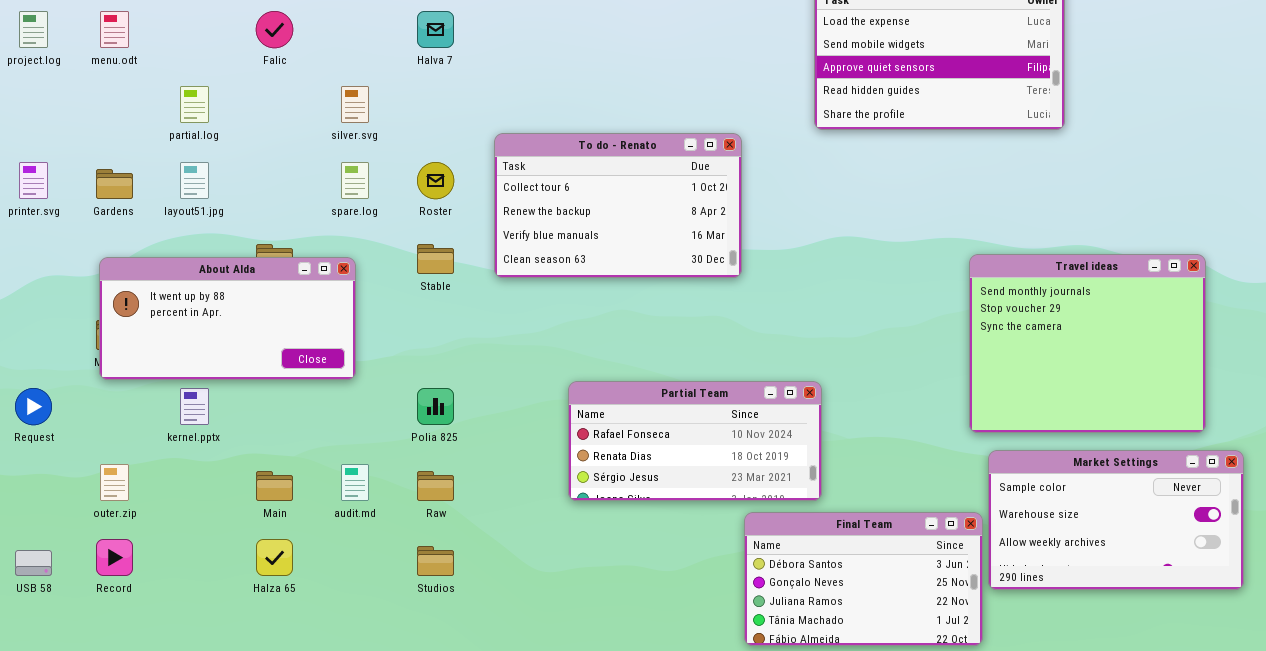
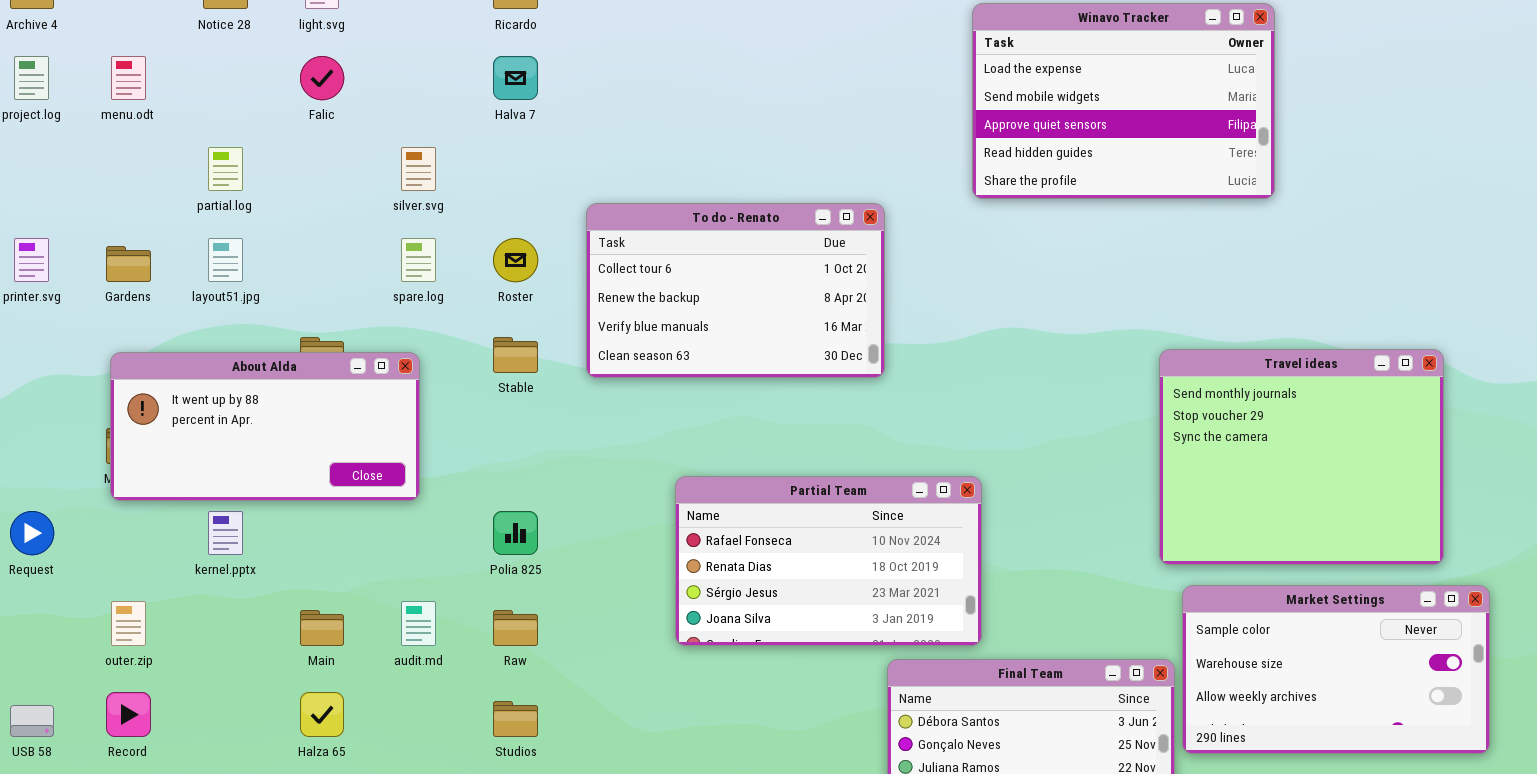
Partial Team: [568,381,822,501] -> [675,476,982,646], resized

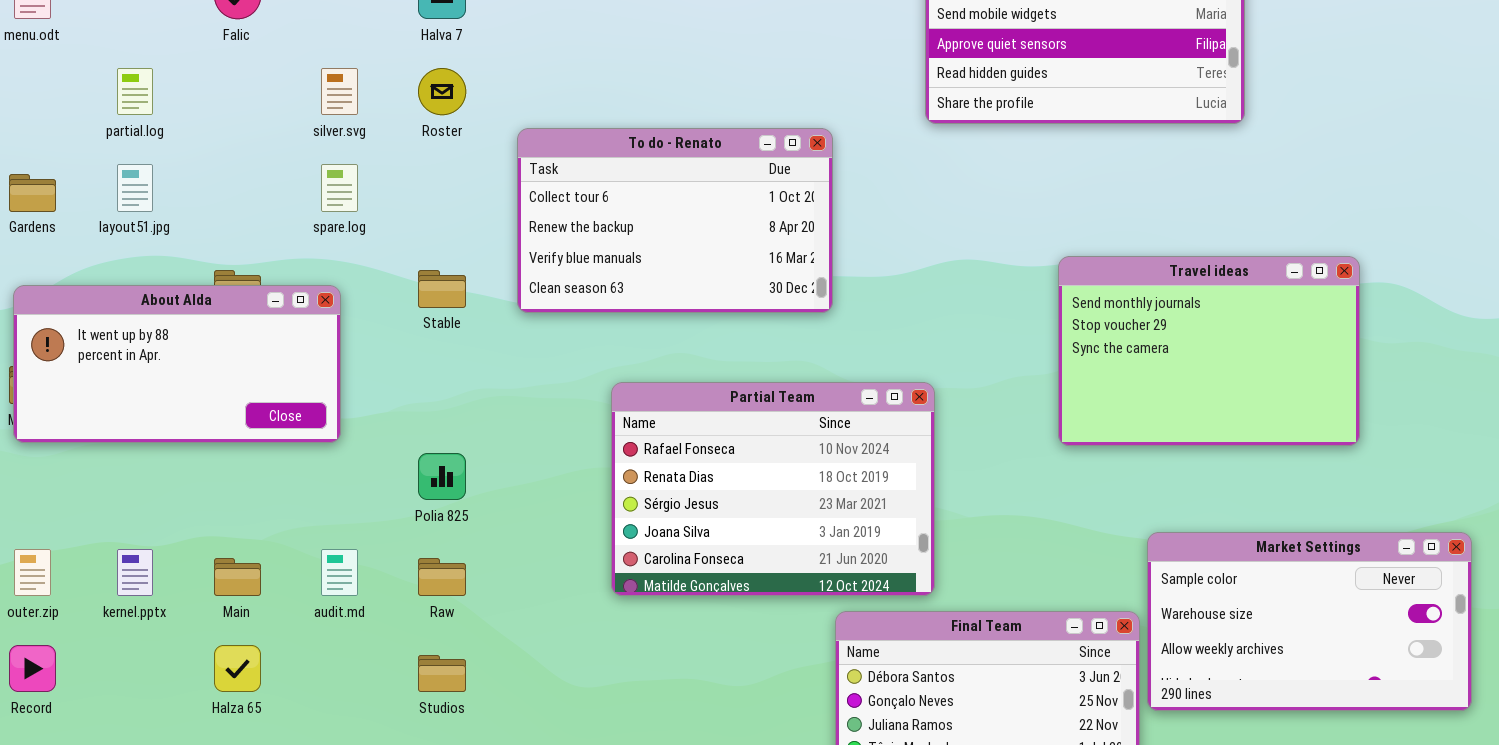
Roster: [493,238,538,282] -> [418,68,466,115], moved
Travel ideas: [1159,349,1444,565] -> [1058,256,1360,446], moved, resized
Partial Team: [675,476,982,646] -> [611,382,935,596], resized
kernel.pptx: [208,511,243,555] -> [117,549,153,596], moved

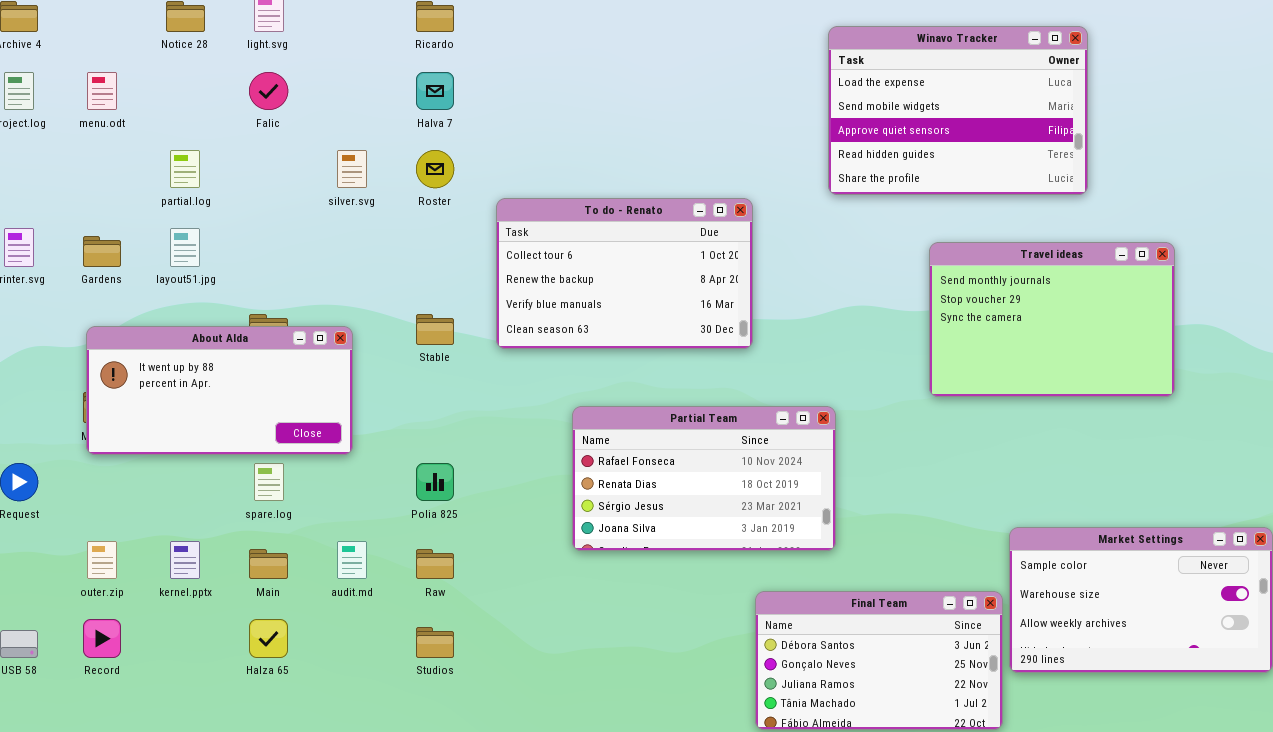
spare.log: [321,164,358,212] -> [254,463,284,501], moved
Travel ideas: [1058,256,1360,446] -> [929,242,1175,397], moved
Partial Team: [611,382,935,596] -> [572,406,836,551], resized

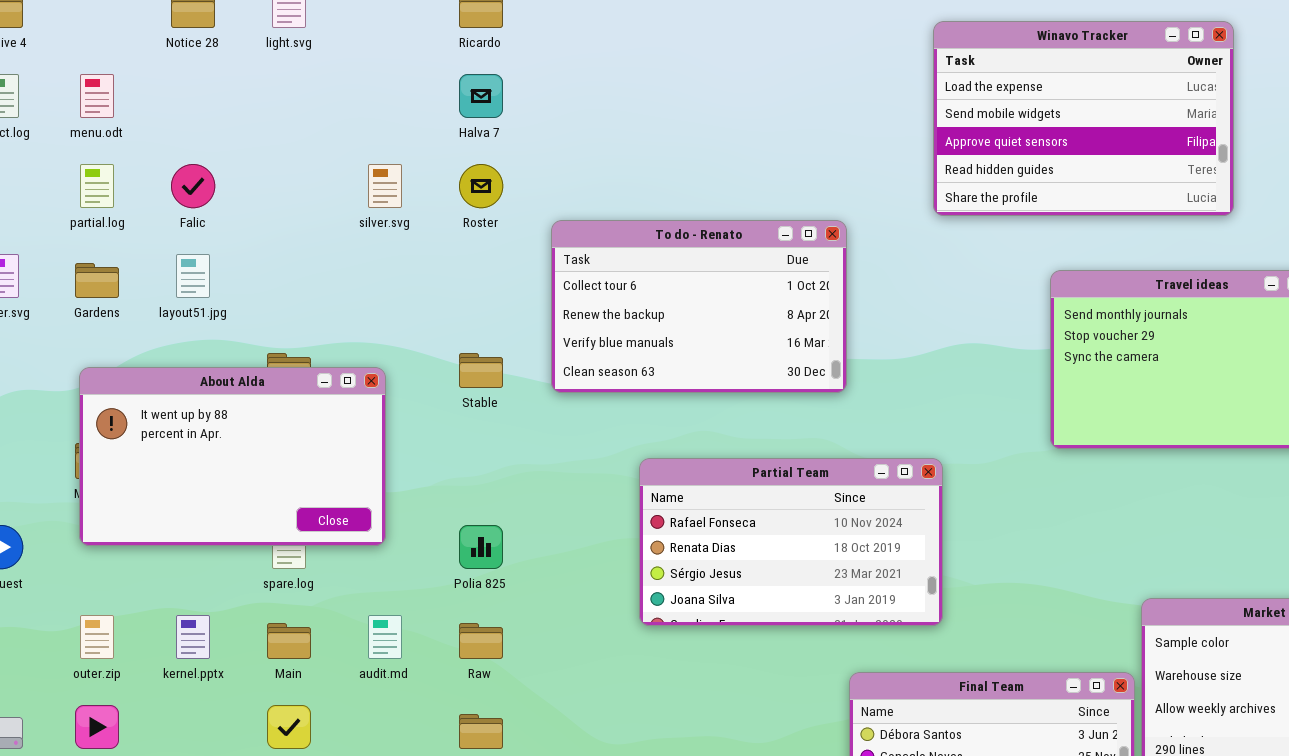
Falic: [249,72,288,110] -> [171,164,215,208], moved
partial.log: [170,150,200,188] -> [80,164,114,208], moved
About Alda: [86,326,353,455] -> [79,367,386,546], resized

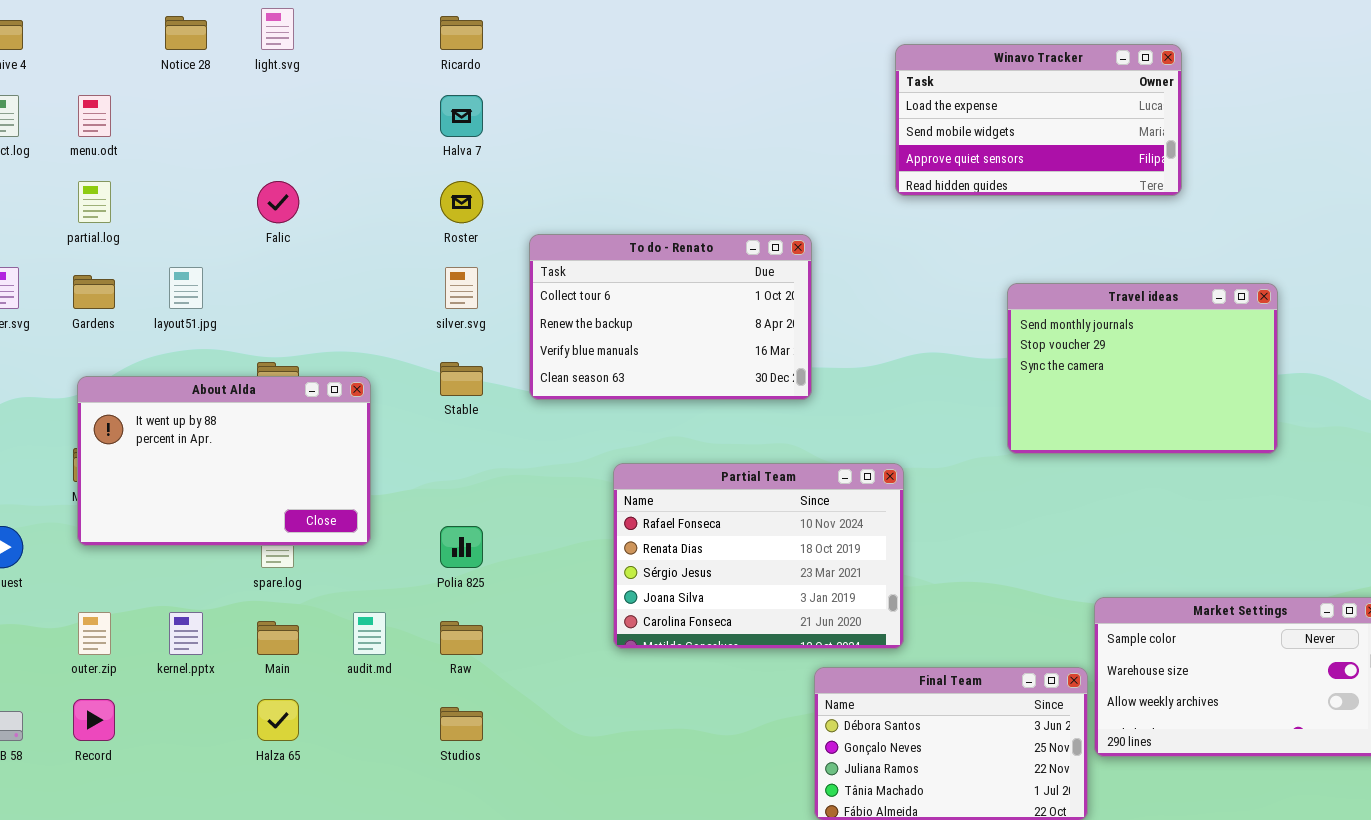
Winavo Tracker: [933,21,1234,216] -> [895,44,1182,196], resized
Falic: [171,164,215,208] -> [257,181,299,223], moved
silver.svg: [368,164,402,208] -> [445,267,478,309], moved
Partial Team: [639,458,943,626] -> [613,463,904,649], resized

